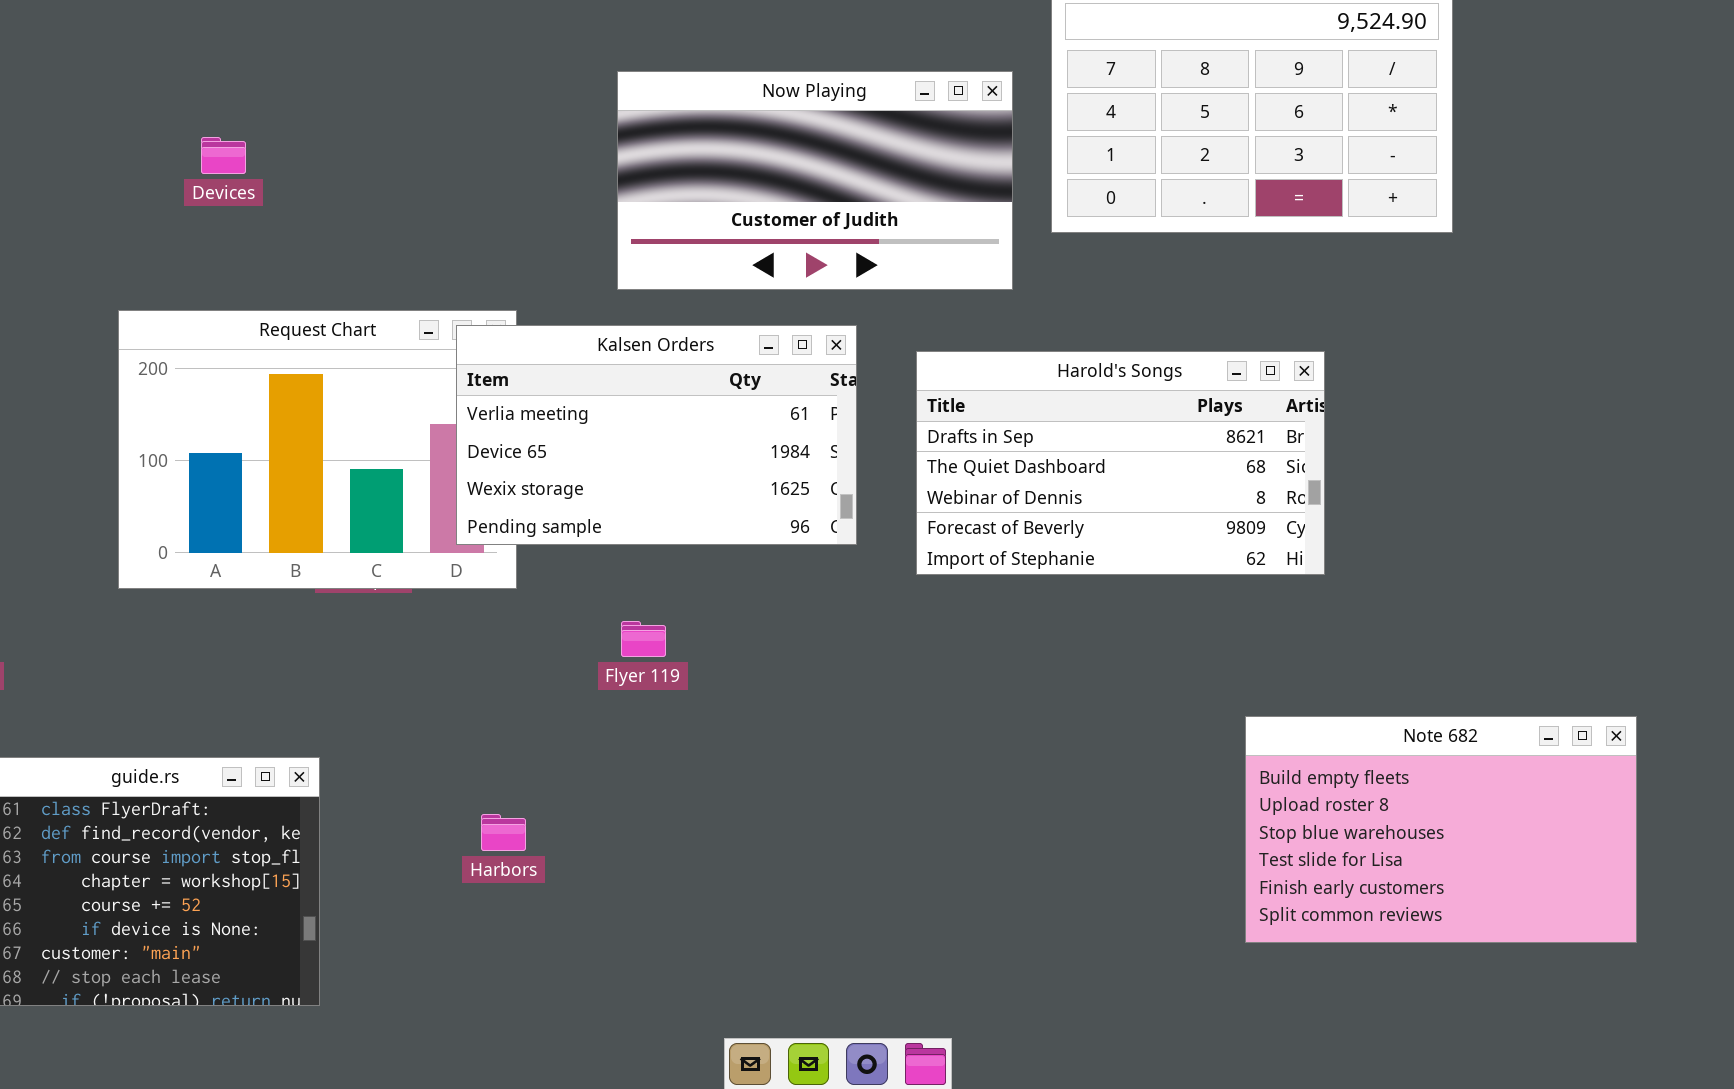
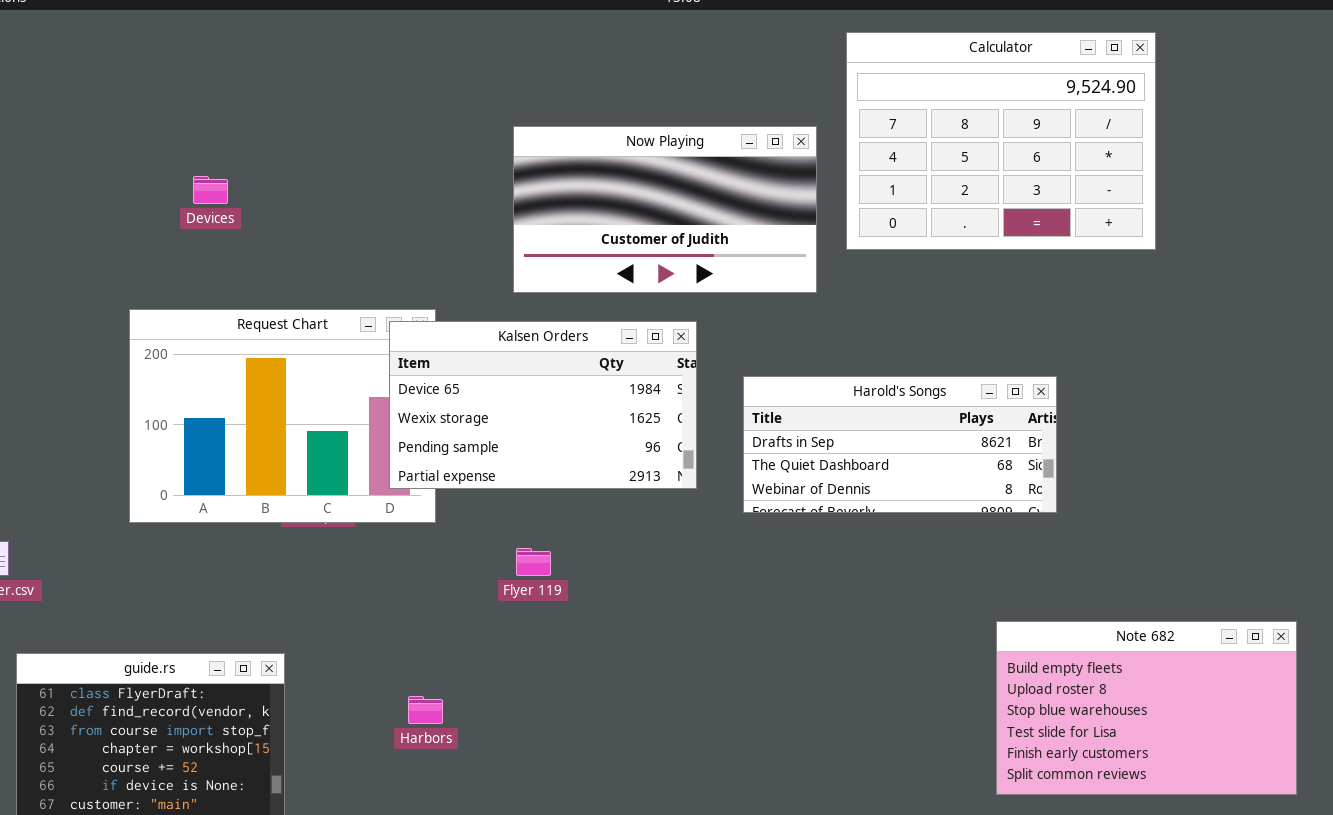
Kalsen Orders: [456,325,857,545] -> [389,321,697,489], scrolled down 1 row
Harold's Songs: [916,351,1325,575] -> [743,376,1057,513], resized

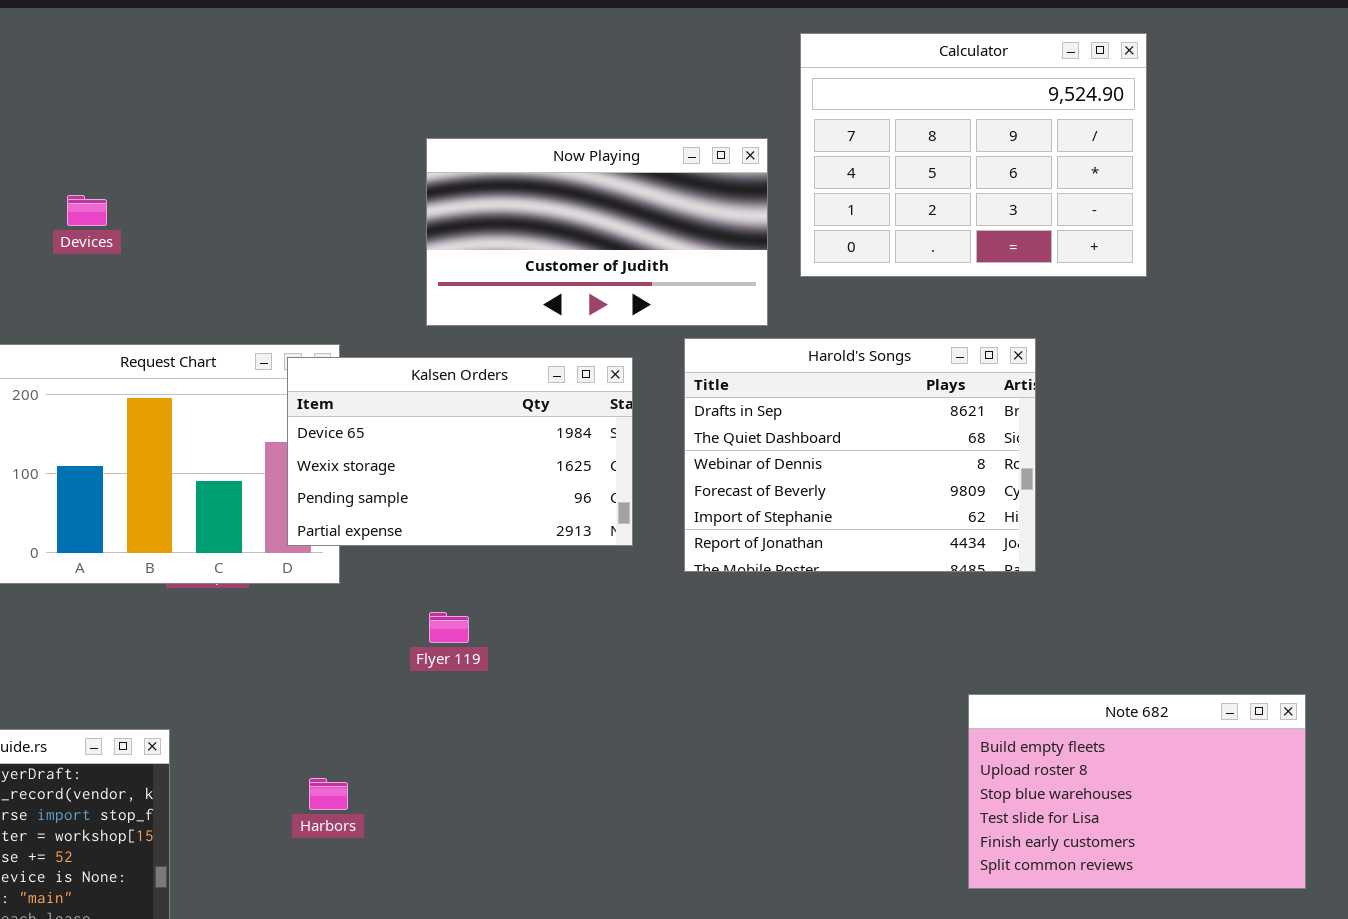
Harold's Songs: [743,376,1057,513] -> [684,338,1036,572], resized

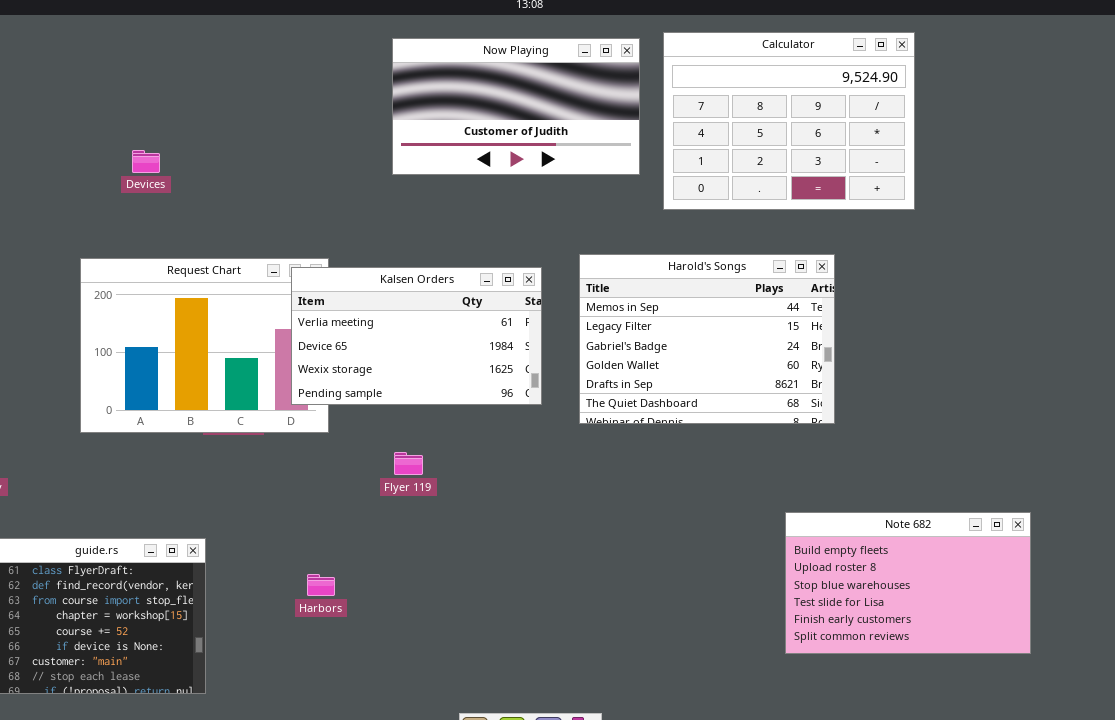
Now Playing: [426,138,768,326] -> [392,38,640,175], moved
Harold's Songs: [684,338,1036,572] -> [579,254,835,424], scrolled up 4 rows
Kalsen Orders: [287,357,633,546] -> [291,267,542,405], scrolled up 1 row

